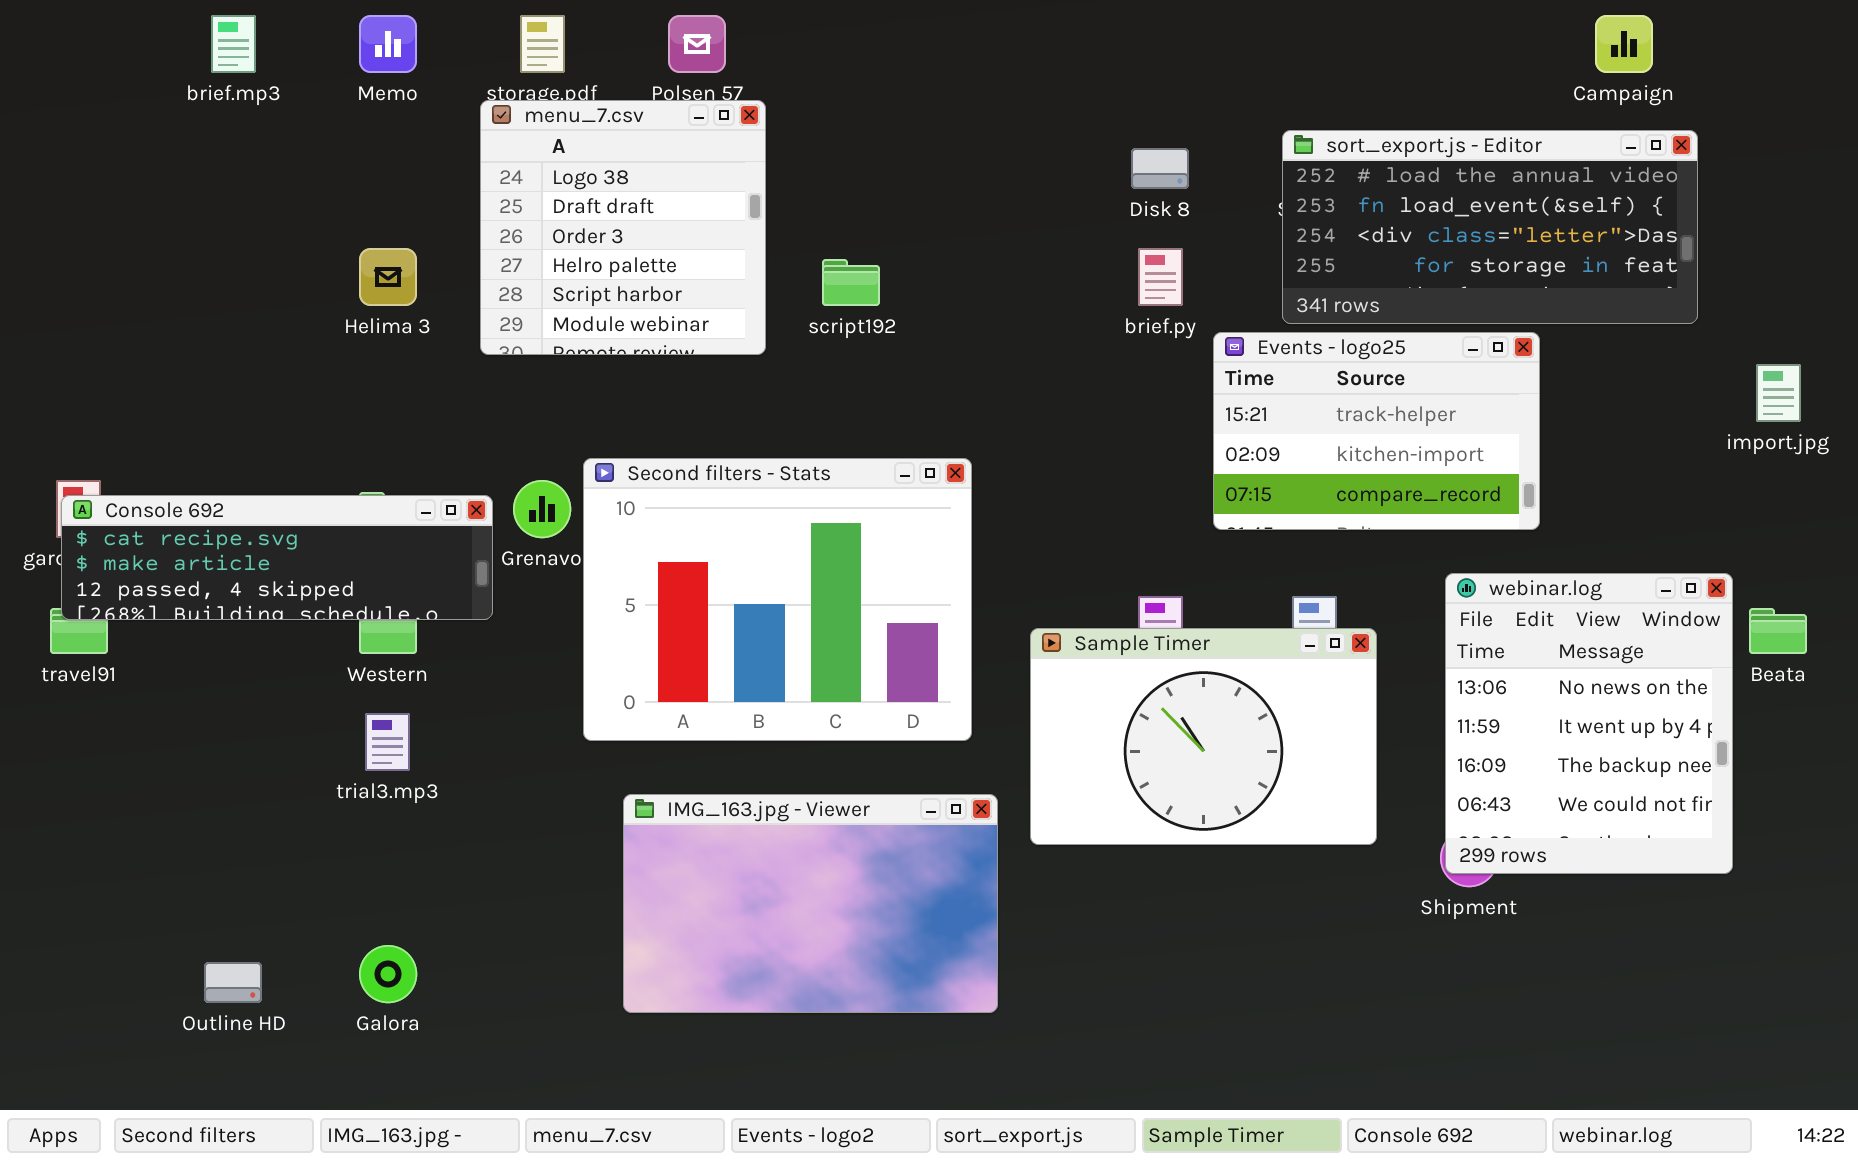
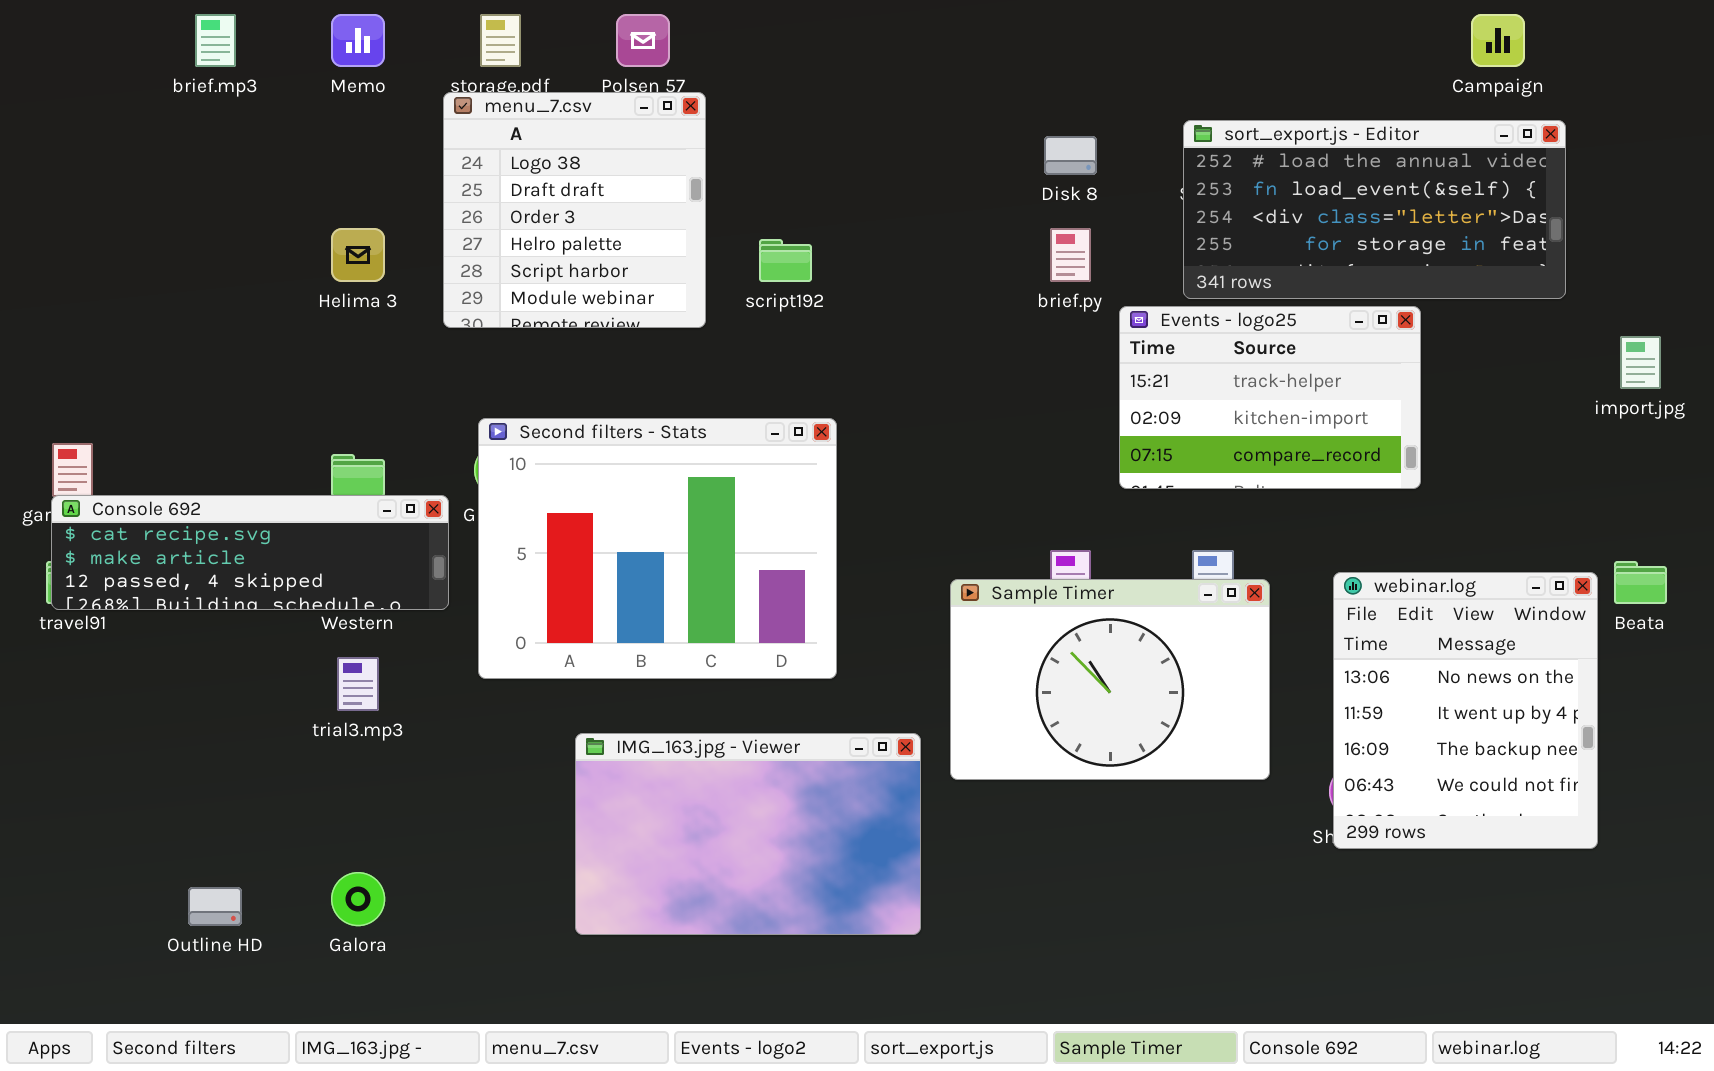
Second filters - Stats: [583,458,972,741] -> [478,418,837,679], moved
Console 692: [61,495,493,620] -> [51,495,449,610], moved
webinar.log: [1445,573,1733,874] -> [1333,572,1598,849], moved

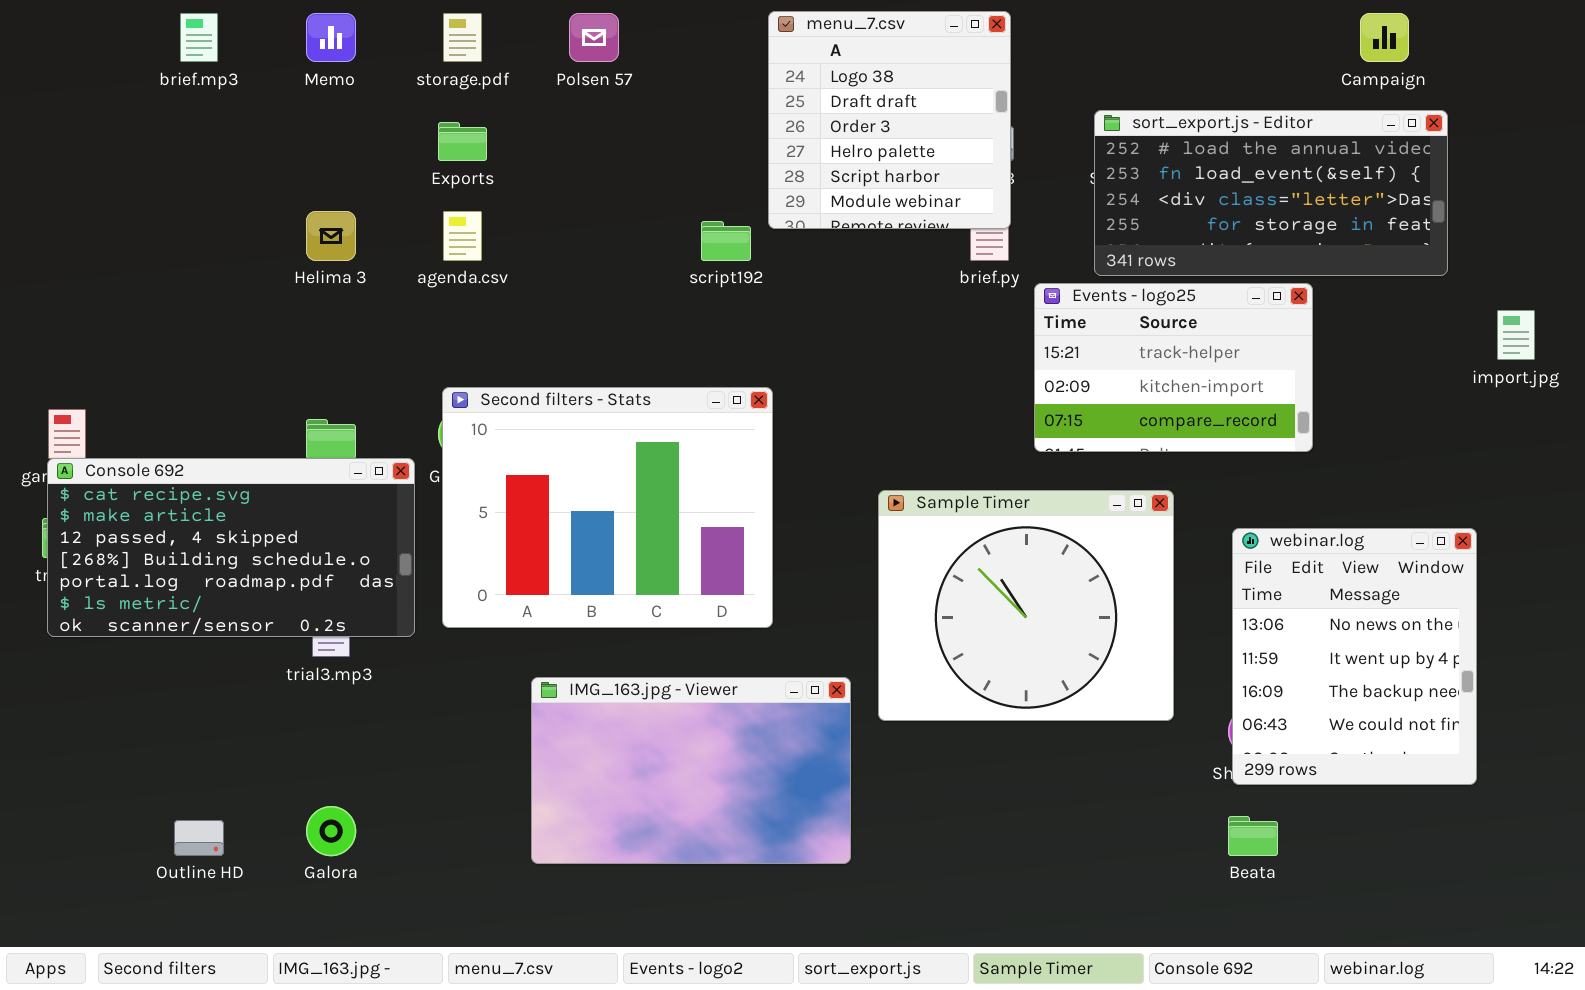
menu_7.csv: [443,92,706,328] -> [768,11,1011,229], moved
Console 692: [51,495,449,610] -> [47,458,415,637], resized
Beata: [1614,561,1667,604] -> [1228,816,1278,856], moved
Sample Timer: [950,579,1270,780] -> [878,490,1174,721], resized

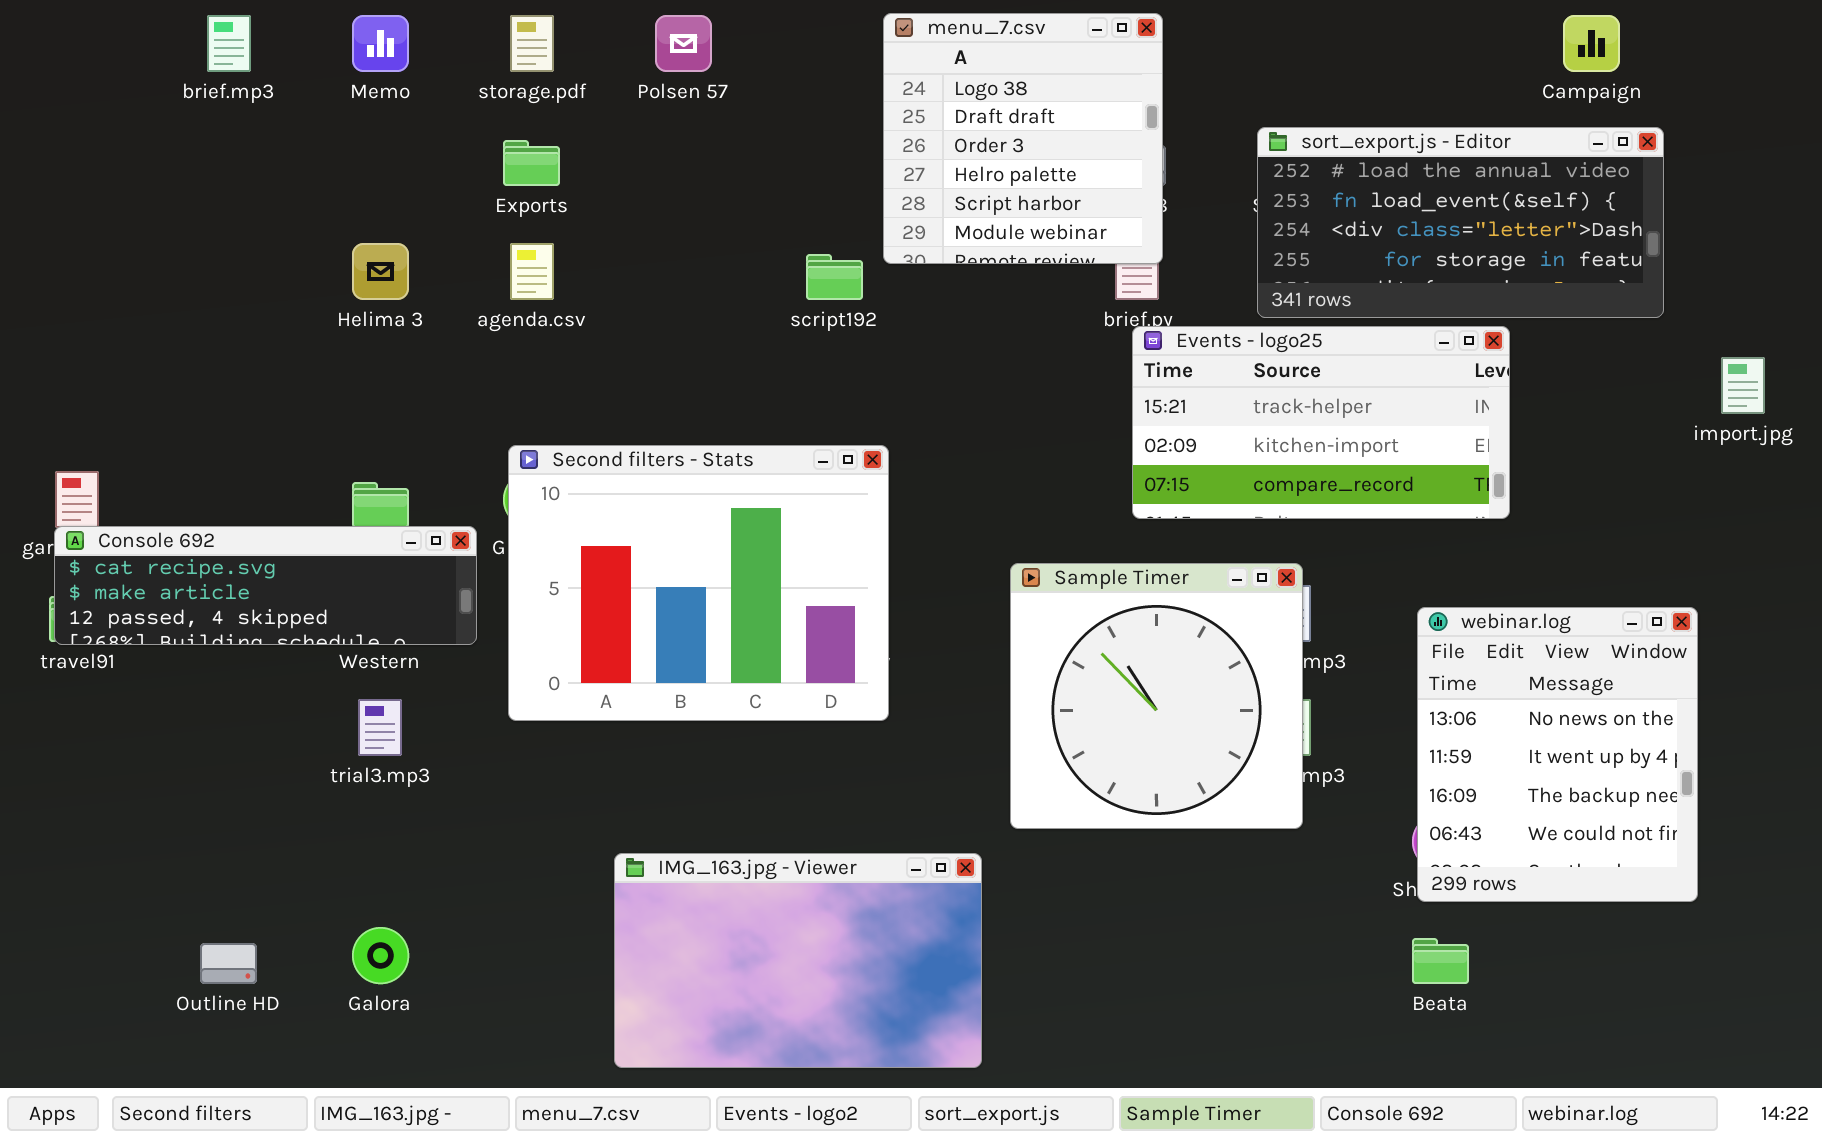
Events - logo25: [1034,283,1313,452] -> [1132,326,1510,519], resized
Console 692: [47,458,415,637] -> [54,526,477,645], resized
Sample Timer: [878,490,1174,721] -> [1010,563,1303,829], resized
IMG_163.jpg - Viewer: [531,677,851,864] -> [614,853,982,1068], moved

